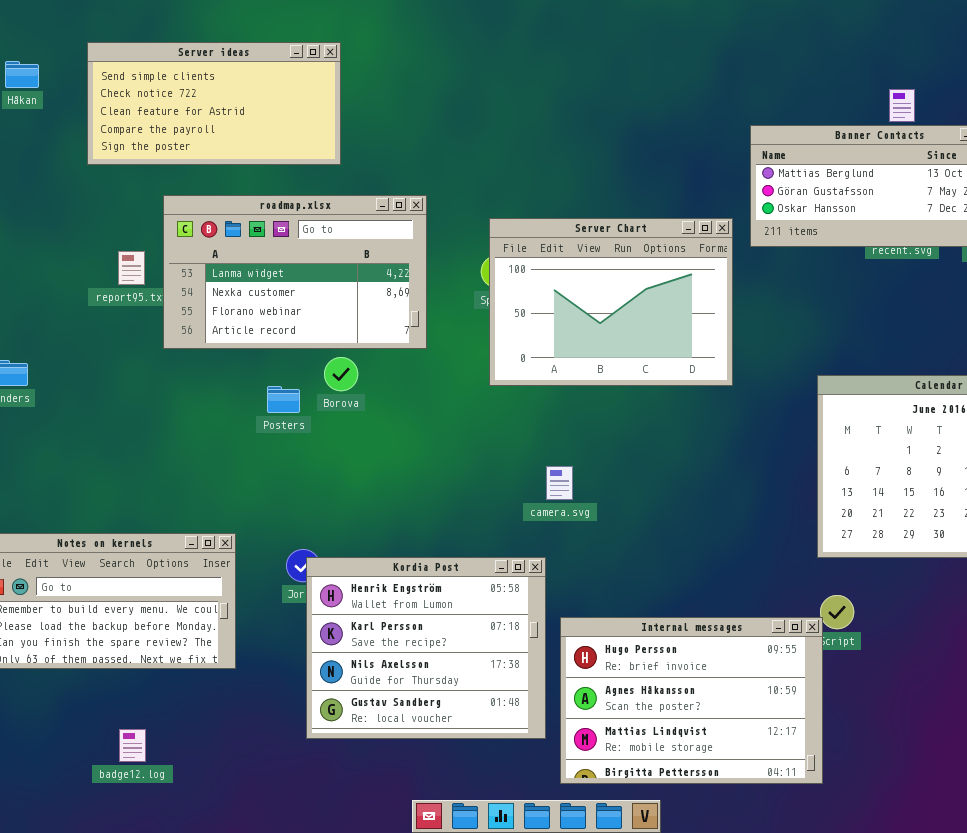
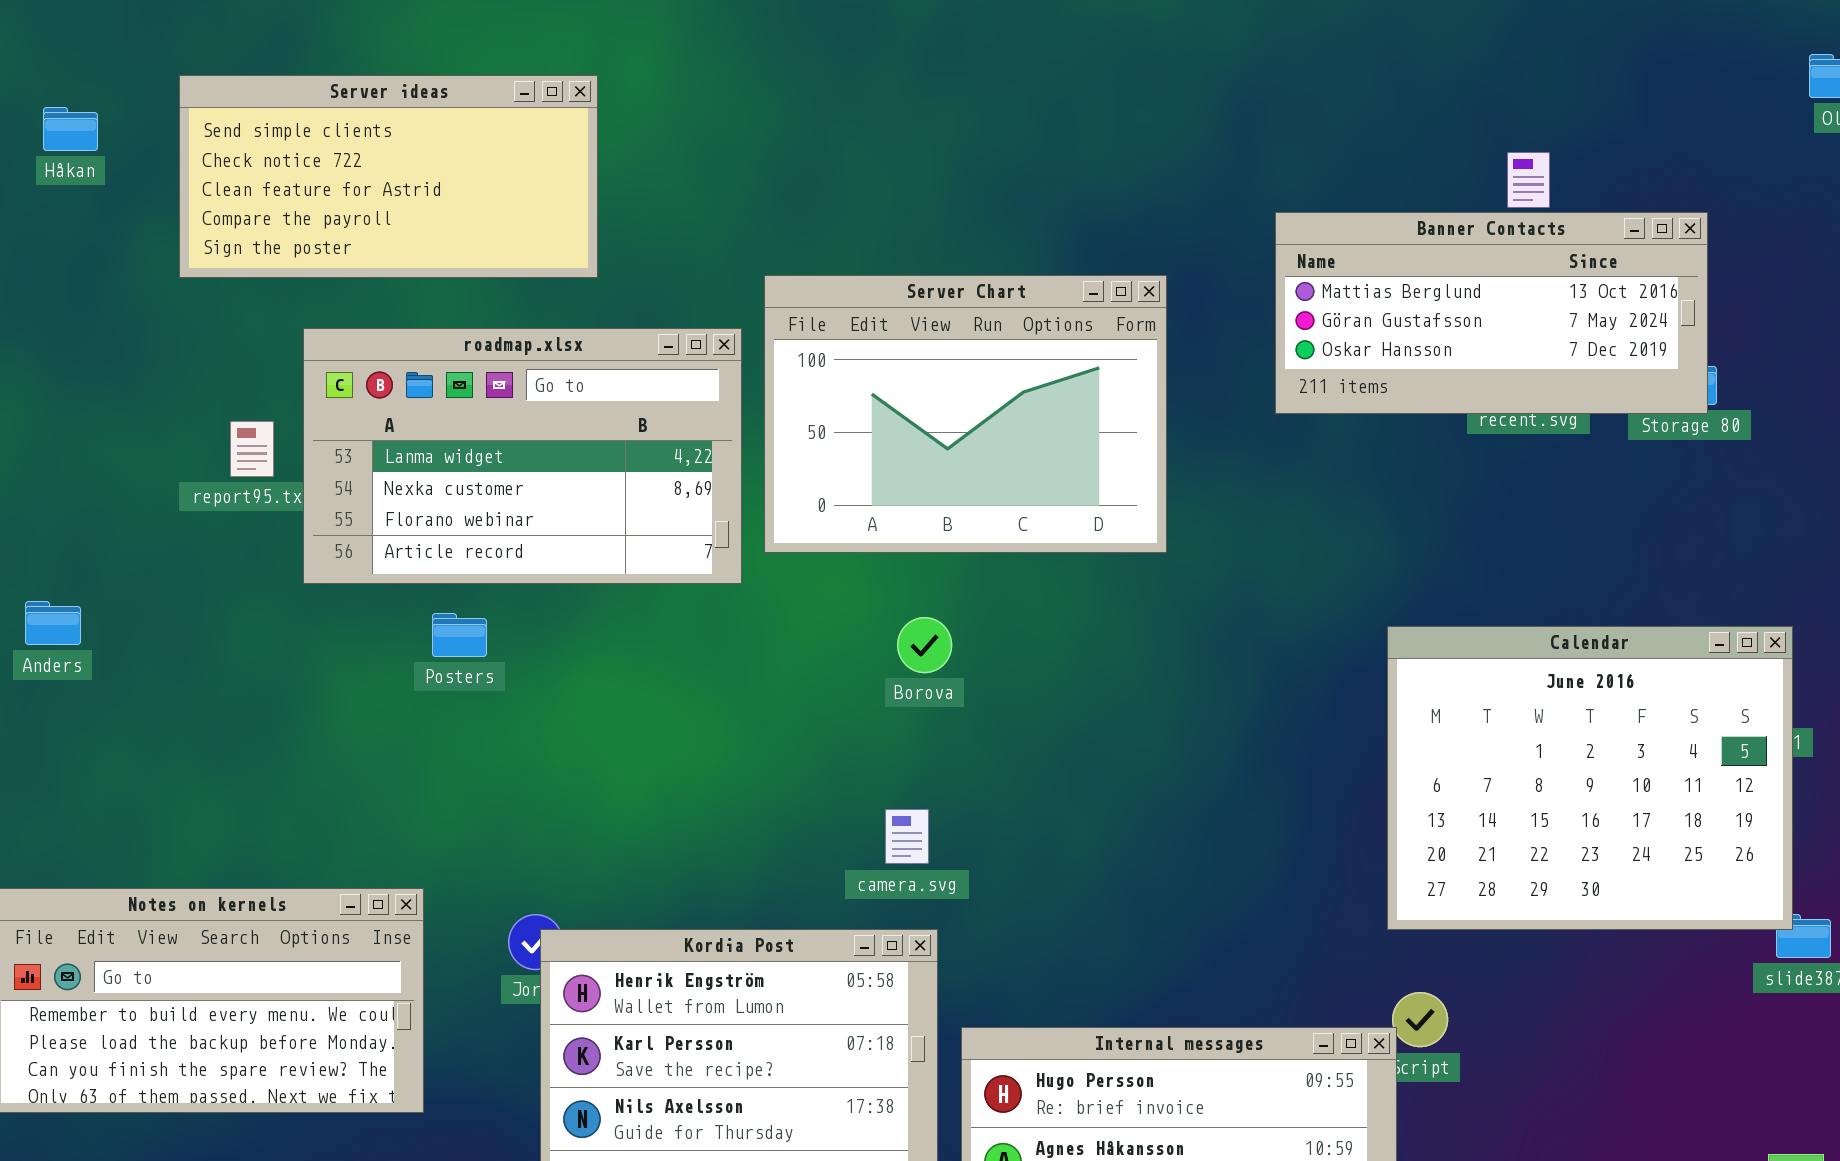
Server Chart: [489,218,733,386] -> [764,275,1167,553], moved
Borova: [324,357,358,391] -> [897,617,952,673], moved
Posters: [267,386,300,413] -> [432,613,487,657], moved
camera.svg: [546,466,573,500] -> [885,809,929,864], moved

